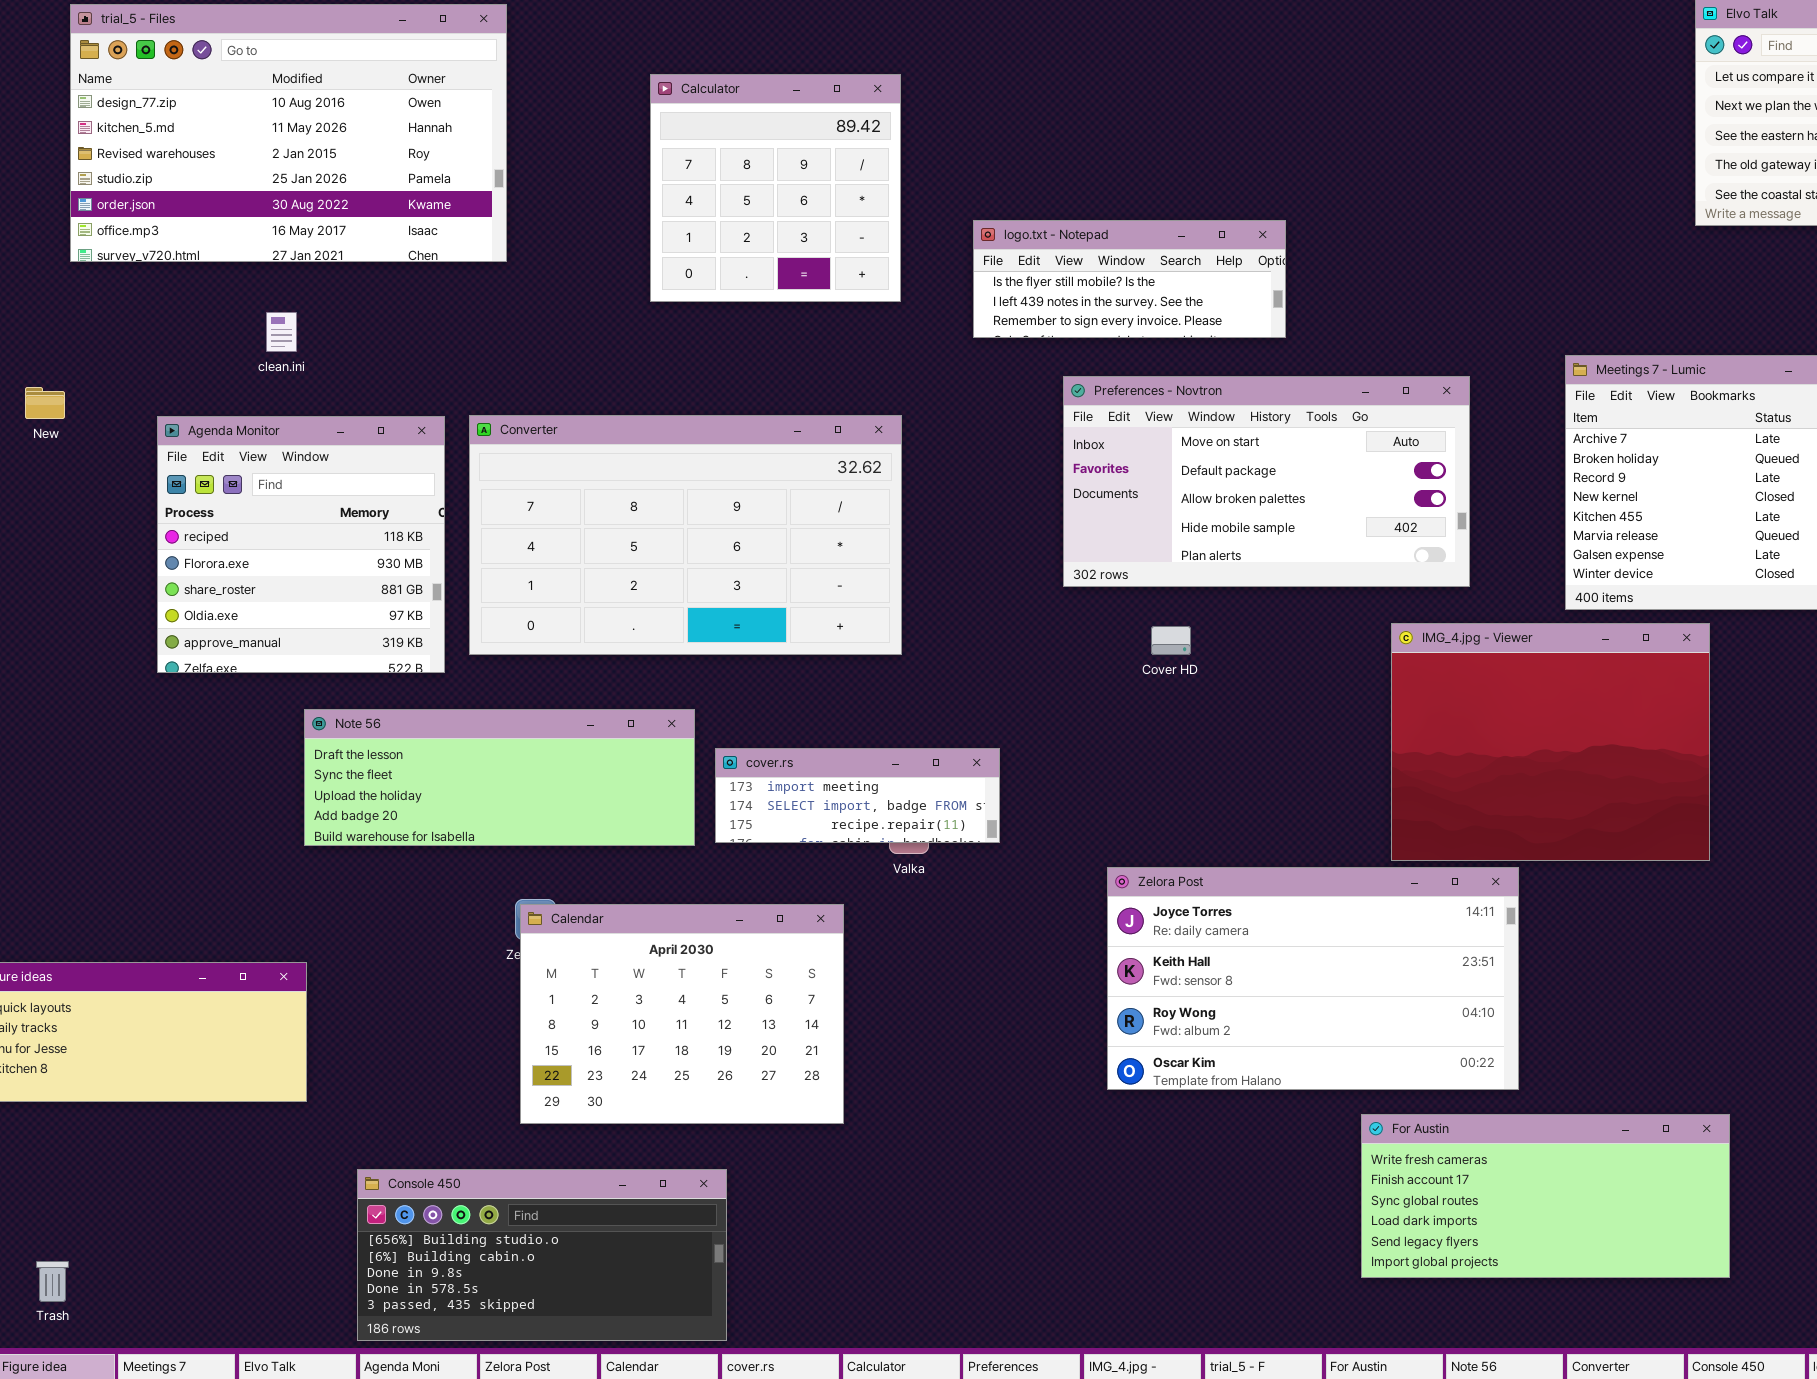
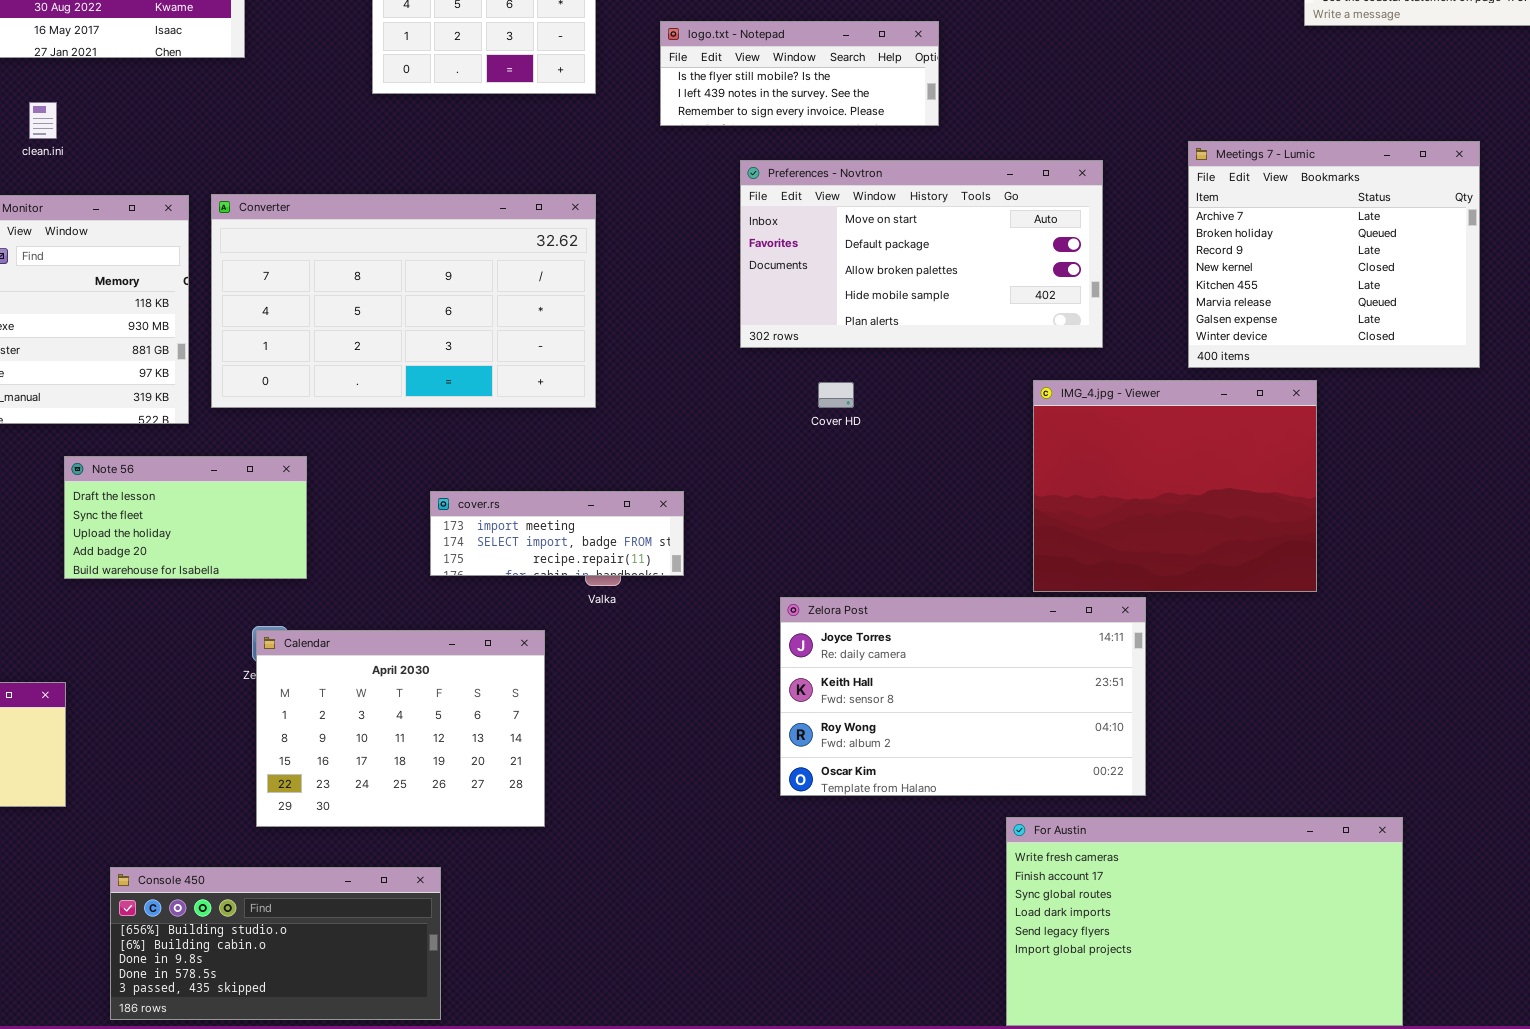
Note 56: [304,709,695,846] -> [64,456,307,579], resized
For Austin: [1361,1114,1730,1278] -> [1006,817,1403,1026], resized

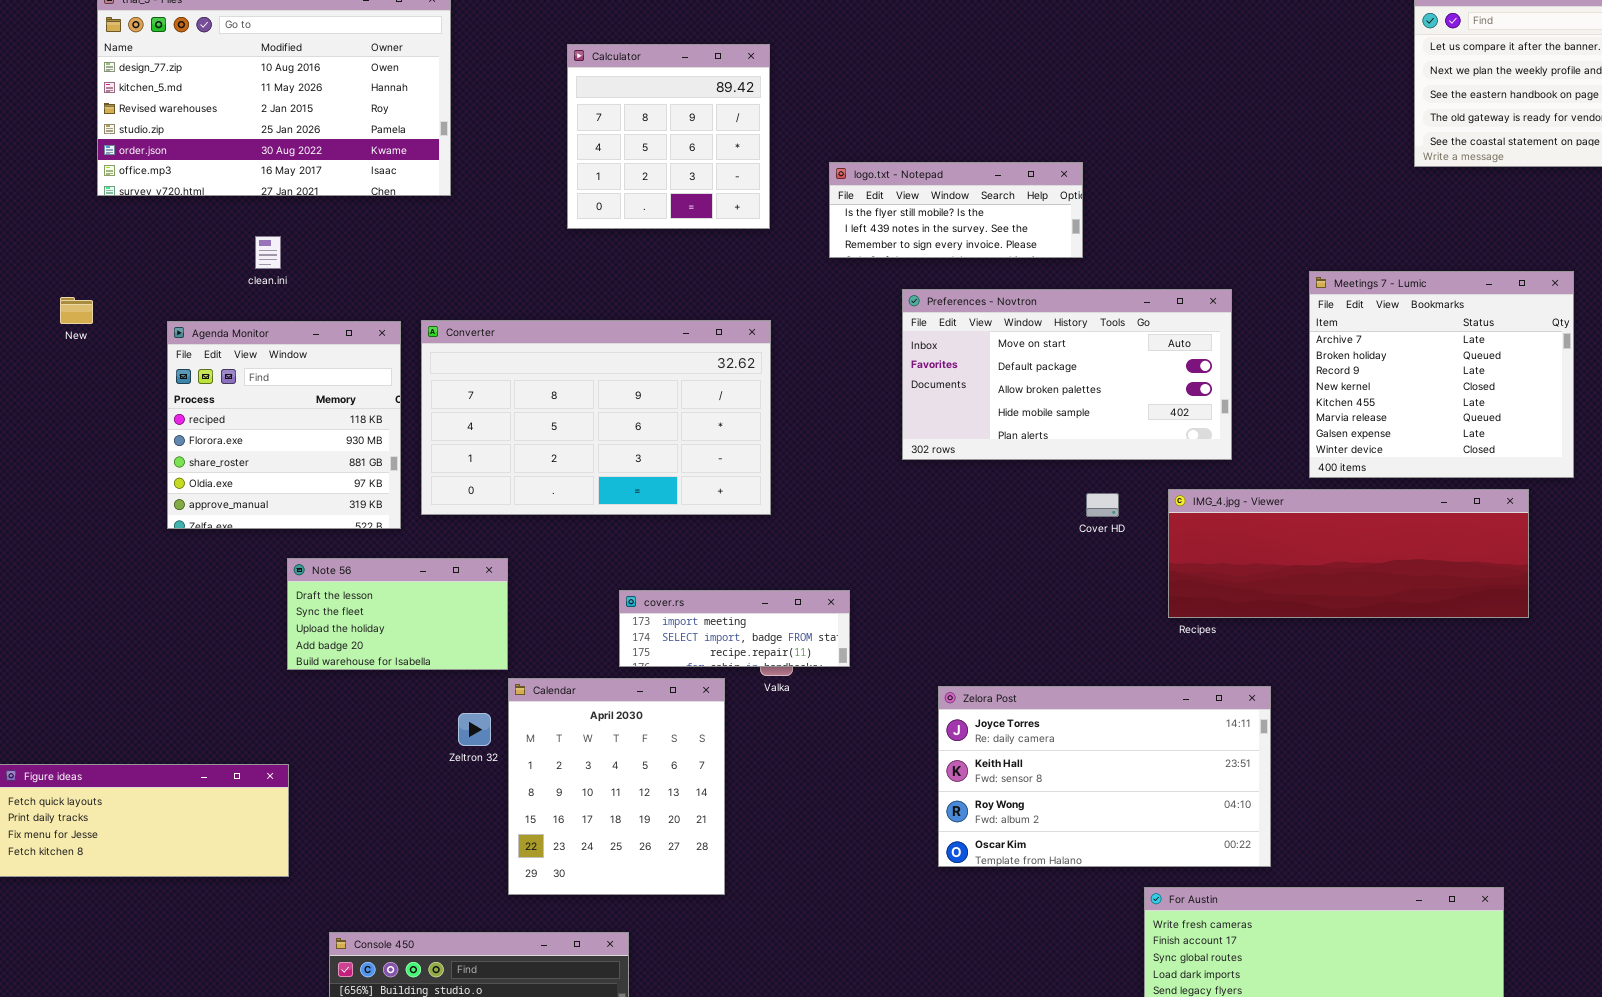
IMG_4.jpg - Viewer: [1033,380,1317,592] -> [1168,489,1529,618], resized
Cover HD: [818,382,854,408] -> [1086,493,1119,517], moved
Calendar: [256,630,545,827] -> [508,678,725,895], resized

